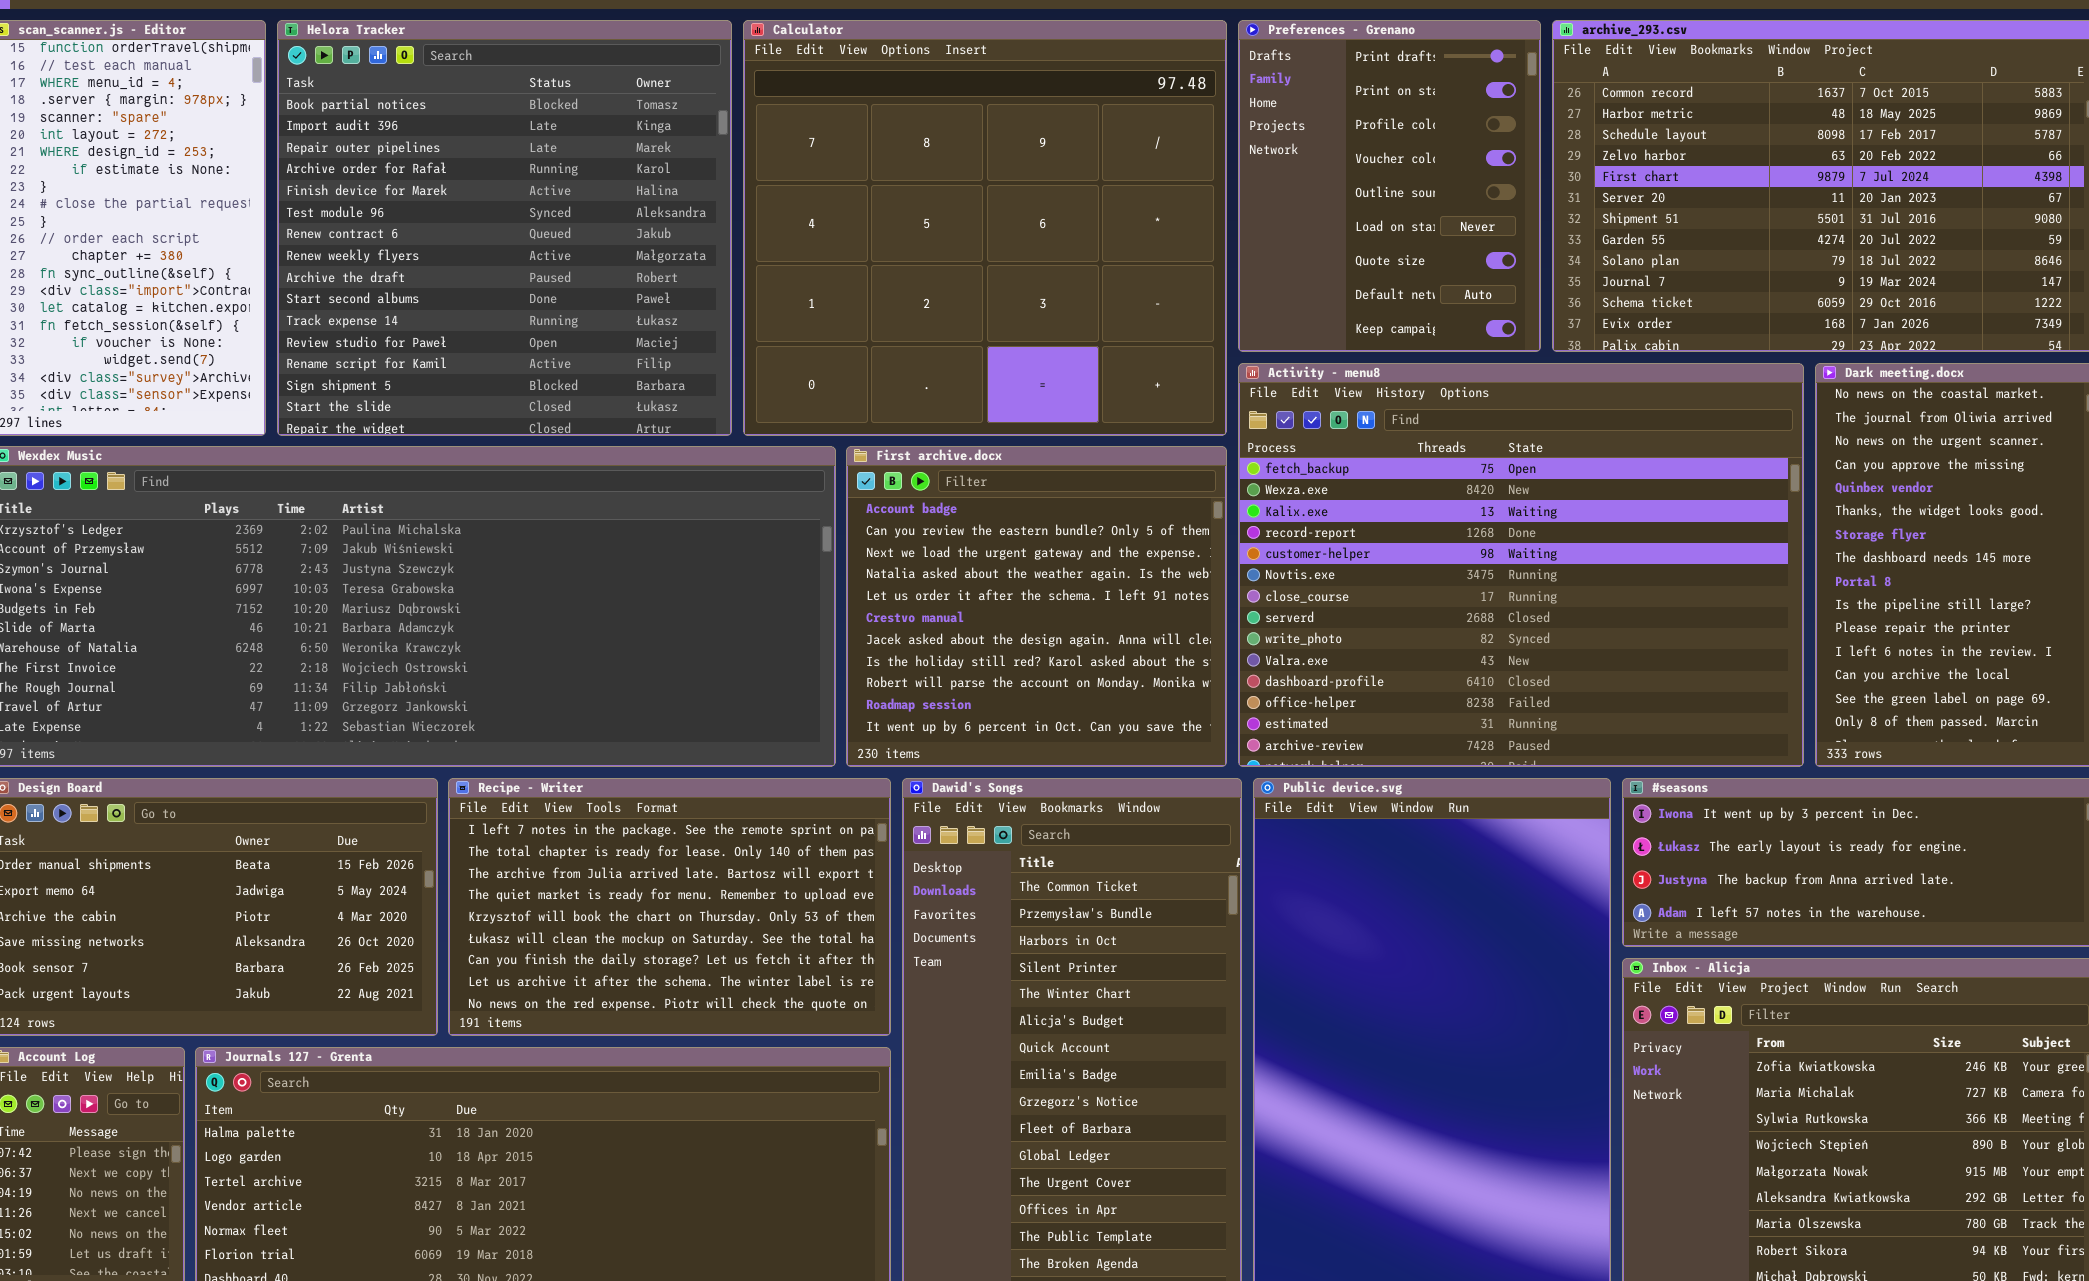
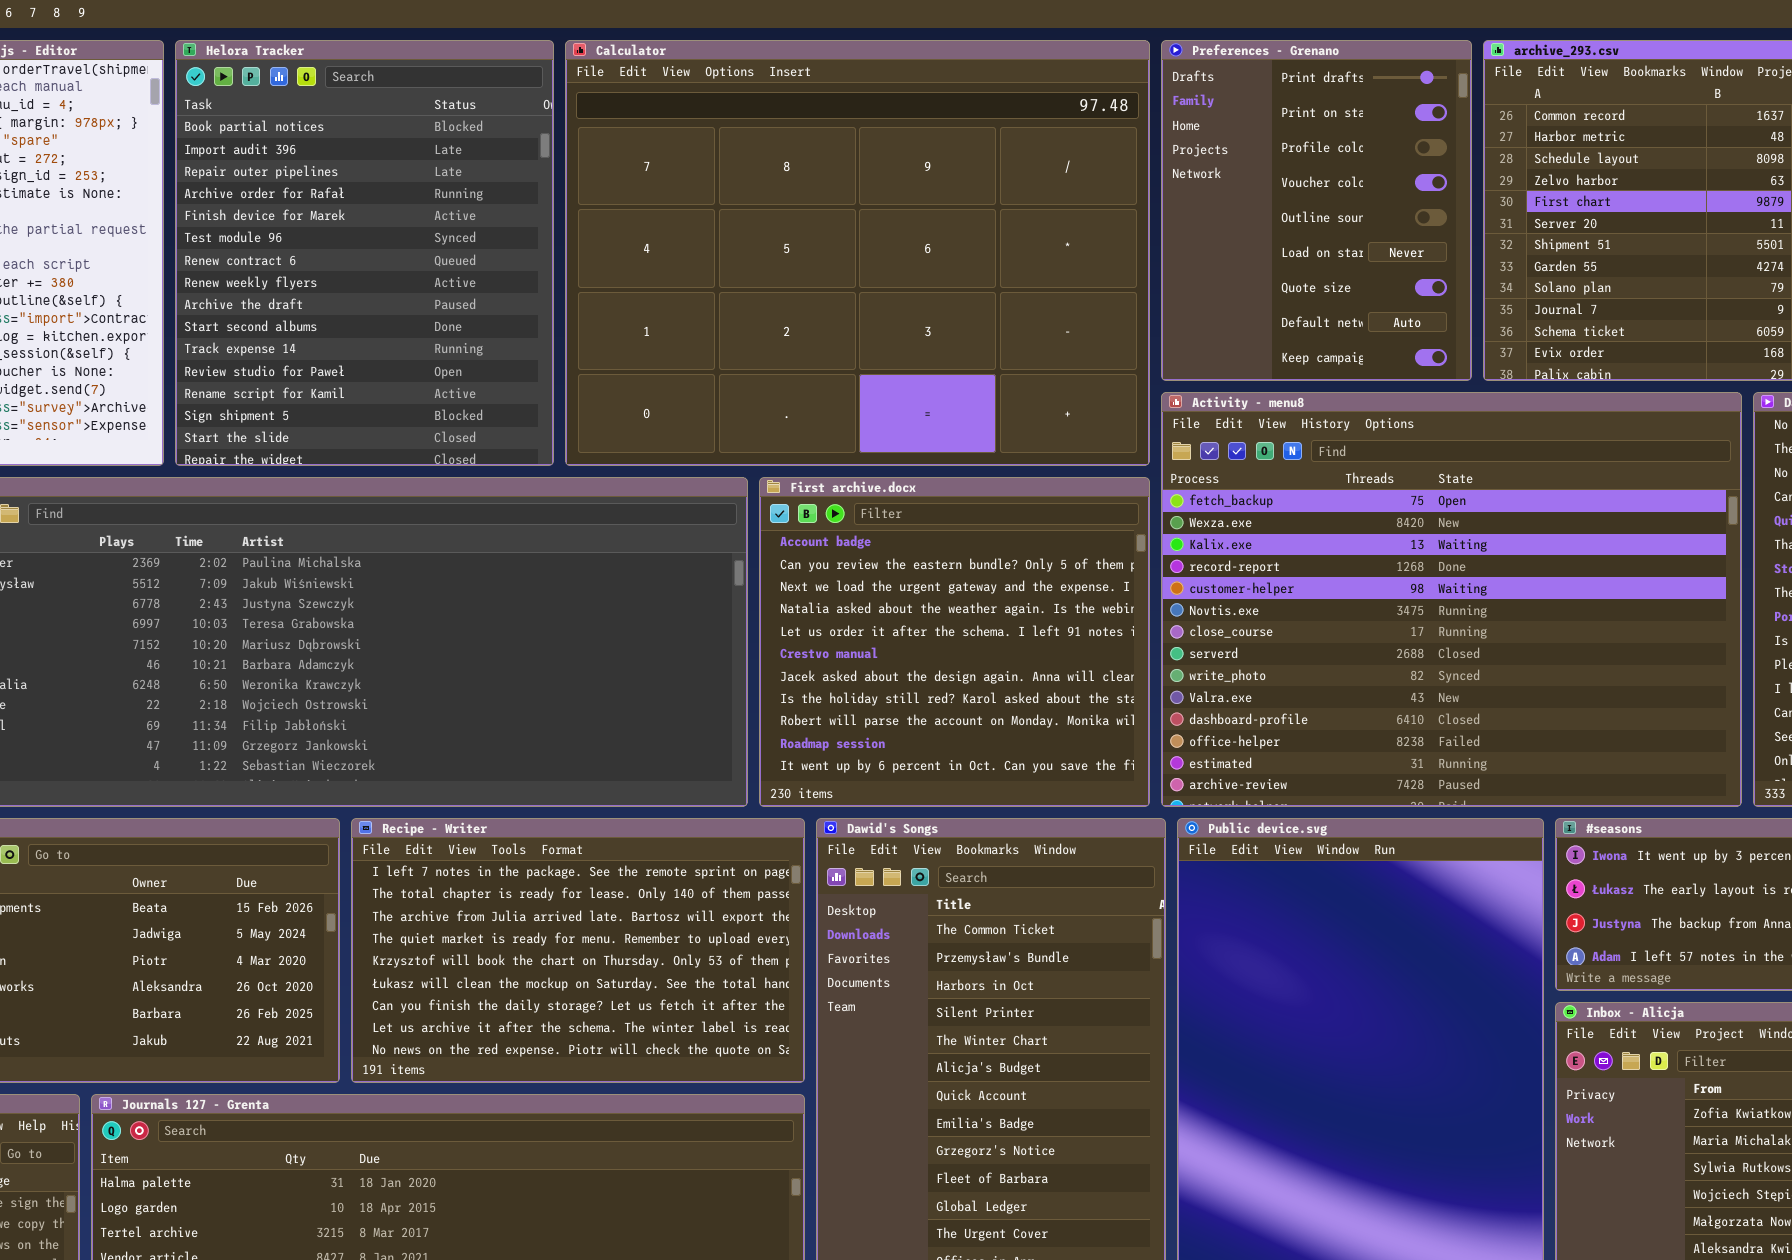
Helora Tracker: [277,20,732,436] -> [175,40,554,466], resized
Calculator: [743,20,1227,436] -> [565,40,1150,466], resized

